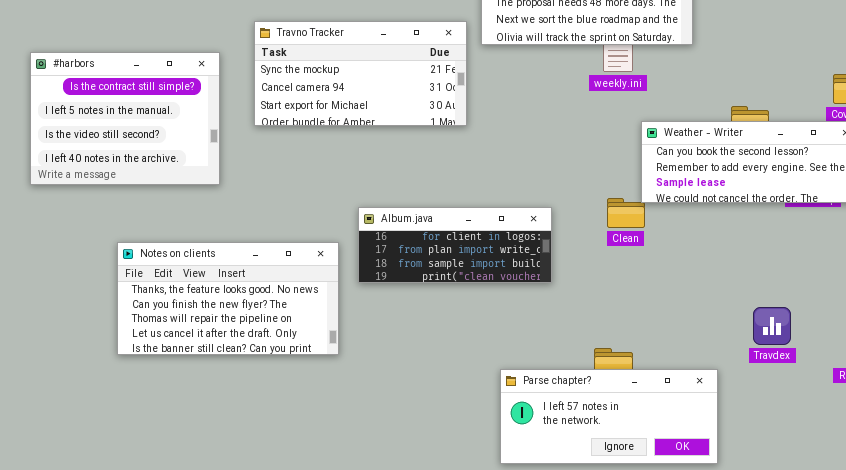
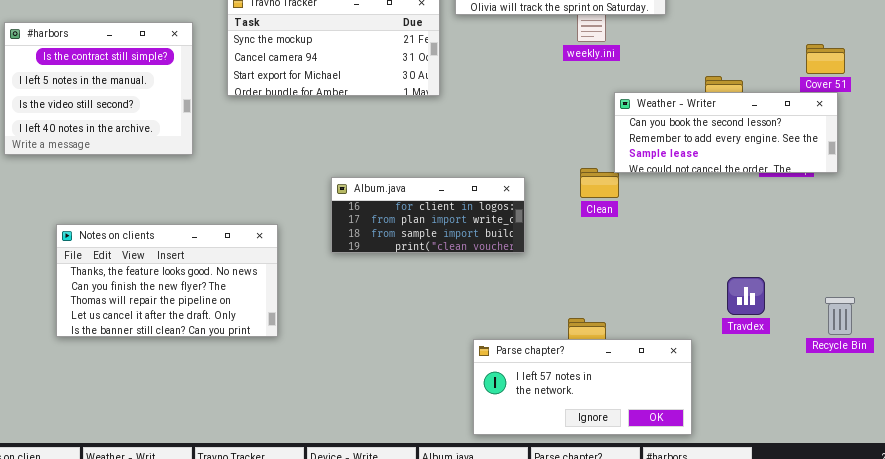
Notes on clients: [117,242,339,355] -> [56,224,278,337], moved

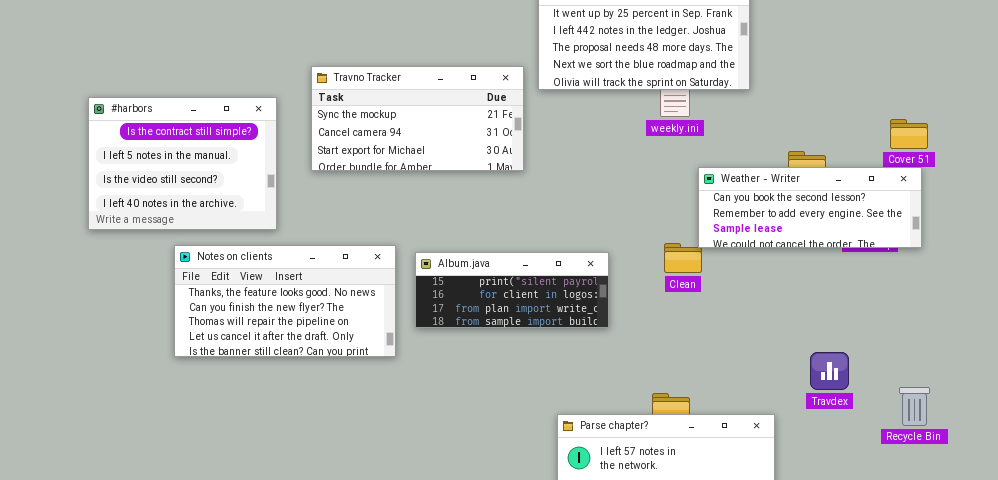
Album.java: [331,177,525,253] -> [415,252,609,328], scrolled up 1 row
Notes on clients: [56,224,278,337] -> [174,245,396,357], moved
Recycle Bin: [825,297,855,335] -> [899,387,930,426], moved

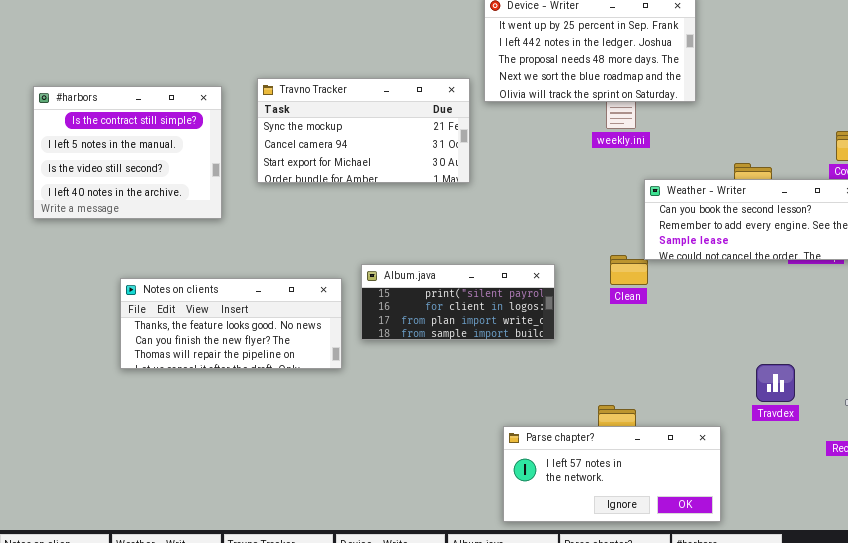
#harbors: [88,97,277,230] -> [33,86,222,219], moved
Notes on clients: [174,245,396,357] -> [120,278,342,369], resized

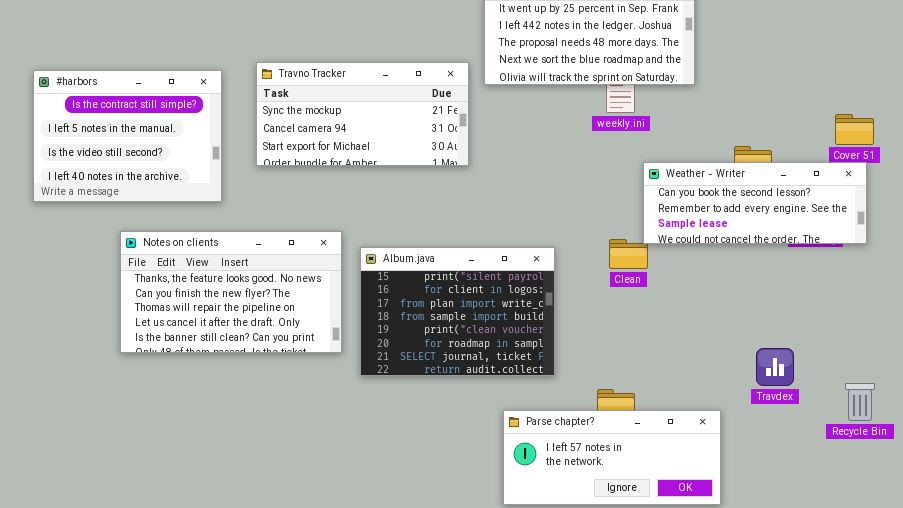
Album.java: [361,264,555,340] -> [360,247,555,376], resized
Notes on clients: [120,278,342,369] -> [120,231,342,353], resized

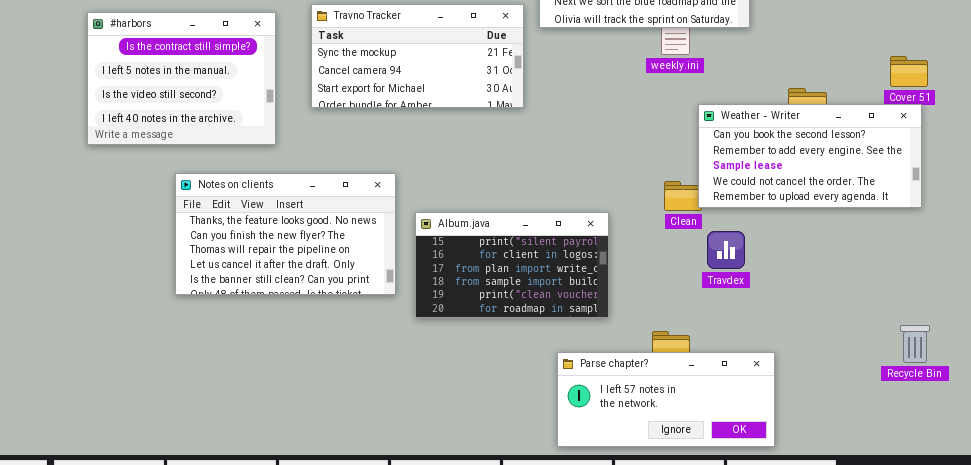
Weather - Writer: [643,162,867,244] -> [698,104,922,208], resized
Album.java: [360,247,555,376] -> [415,212,609,318], resized
Travdex: [756,348,794,386] -> [707,231,745,269], moved

